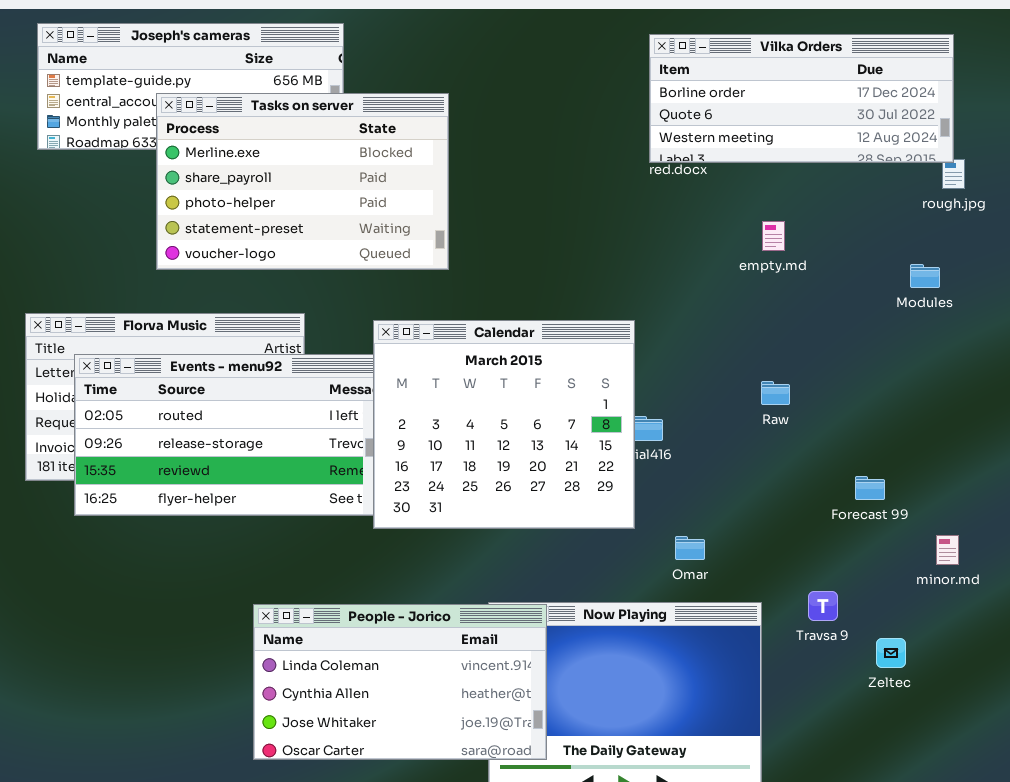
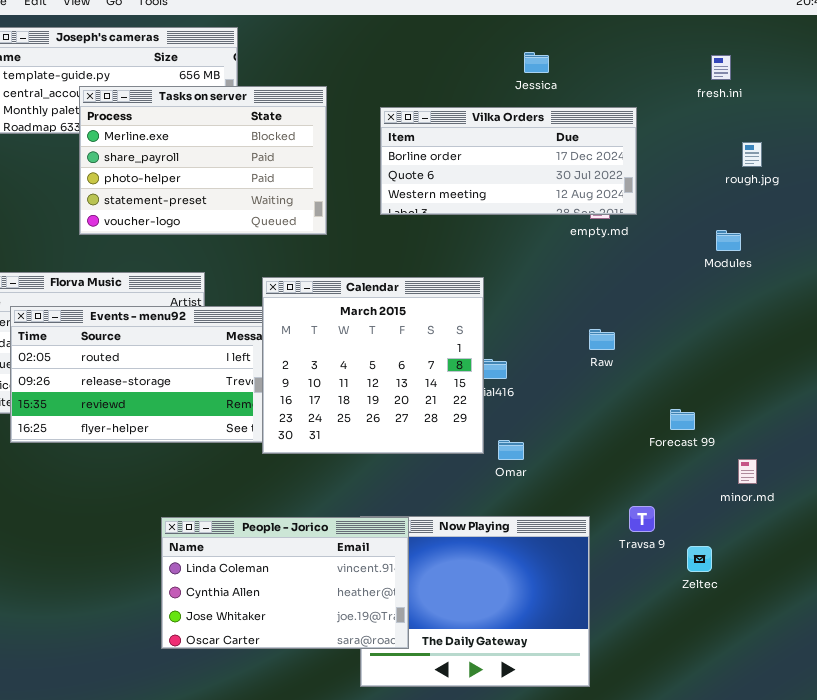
Vilka Orders: [649,34,954,163] -> [380,107,637,215], moved
Omar: [675,536,705,560] -> [498,440,524,460], moved

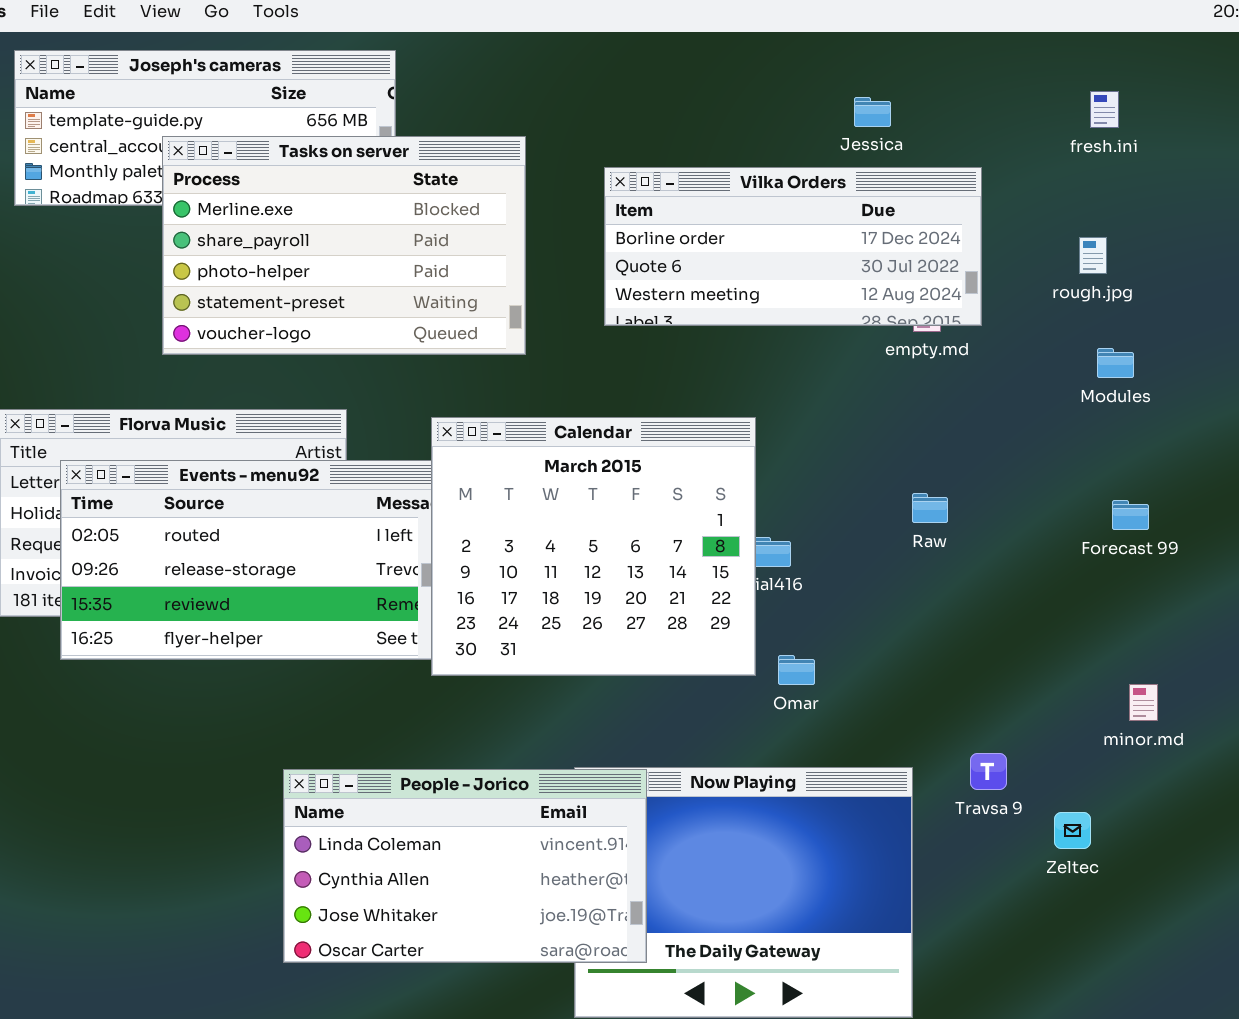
Jessica: [524,52,549,73] -> [854,97,891,127], moved
rough.jpg: [742,142,762,167] -> [1079,237,1107,274], moved
Forecast 99: [670,409,695,430] -> [1112,500,1149,530], moved

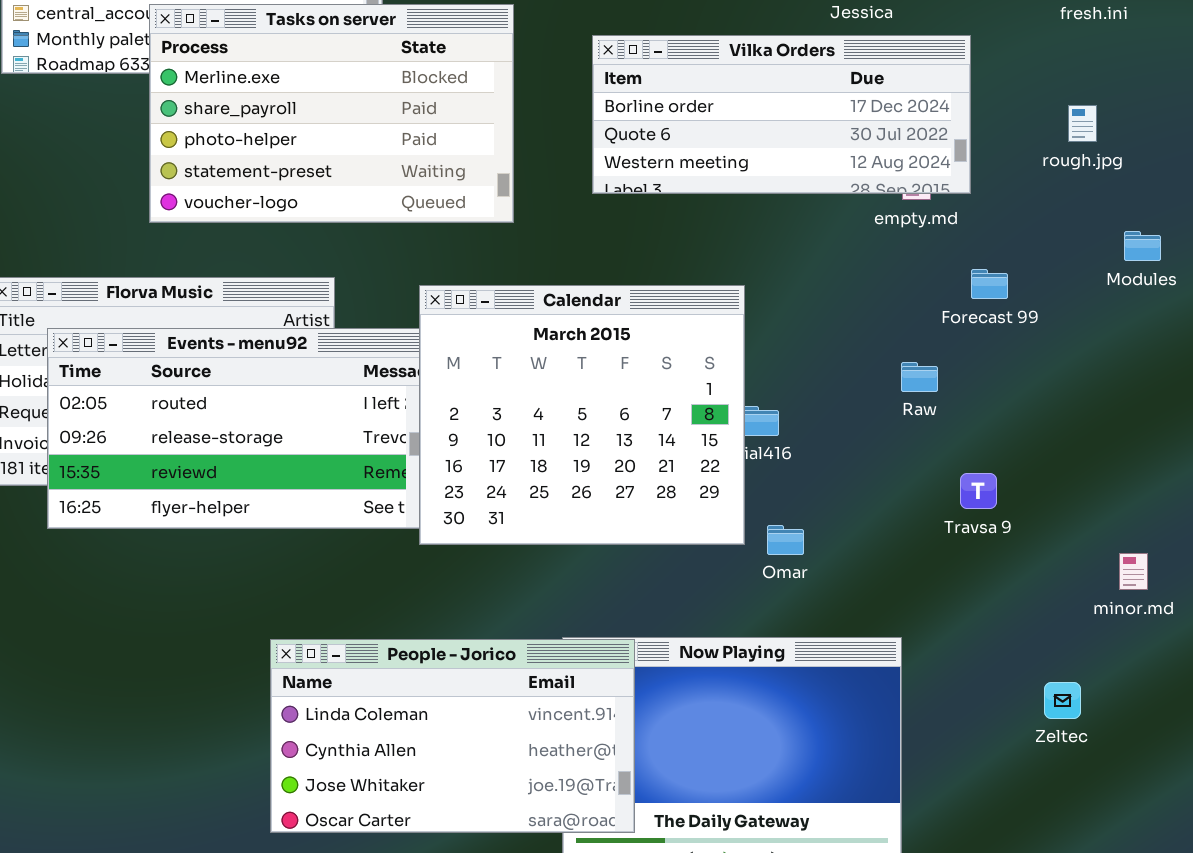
Modules: [1097,348,1134,378] -> [1124,231,1161,261], moved
Forecast 99: [1112,500,1149,530] -> [971,269,1008,299], moved
Travsa 9: [970,753,1007,790] -> [960,473,997,509], moved

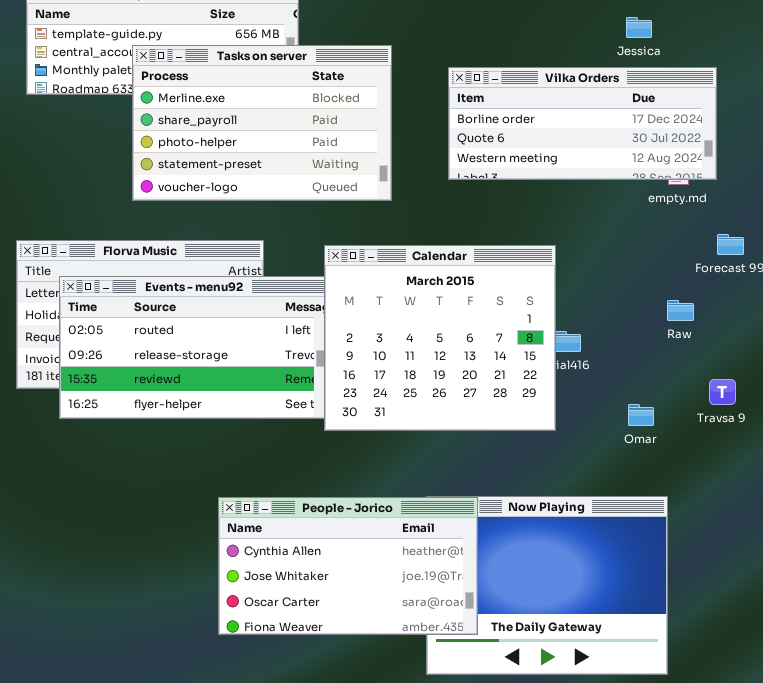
Omar: [767,525,804,555] -> [628,404,654,426], moved
People - Jorico: [270,639,635,833] -> [218,497,478,635], scrolled down 1 row

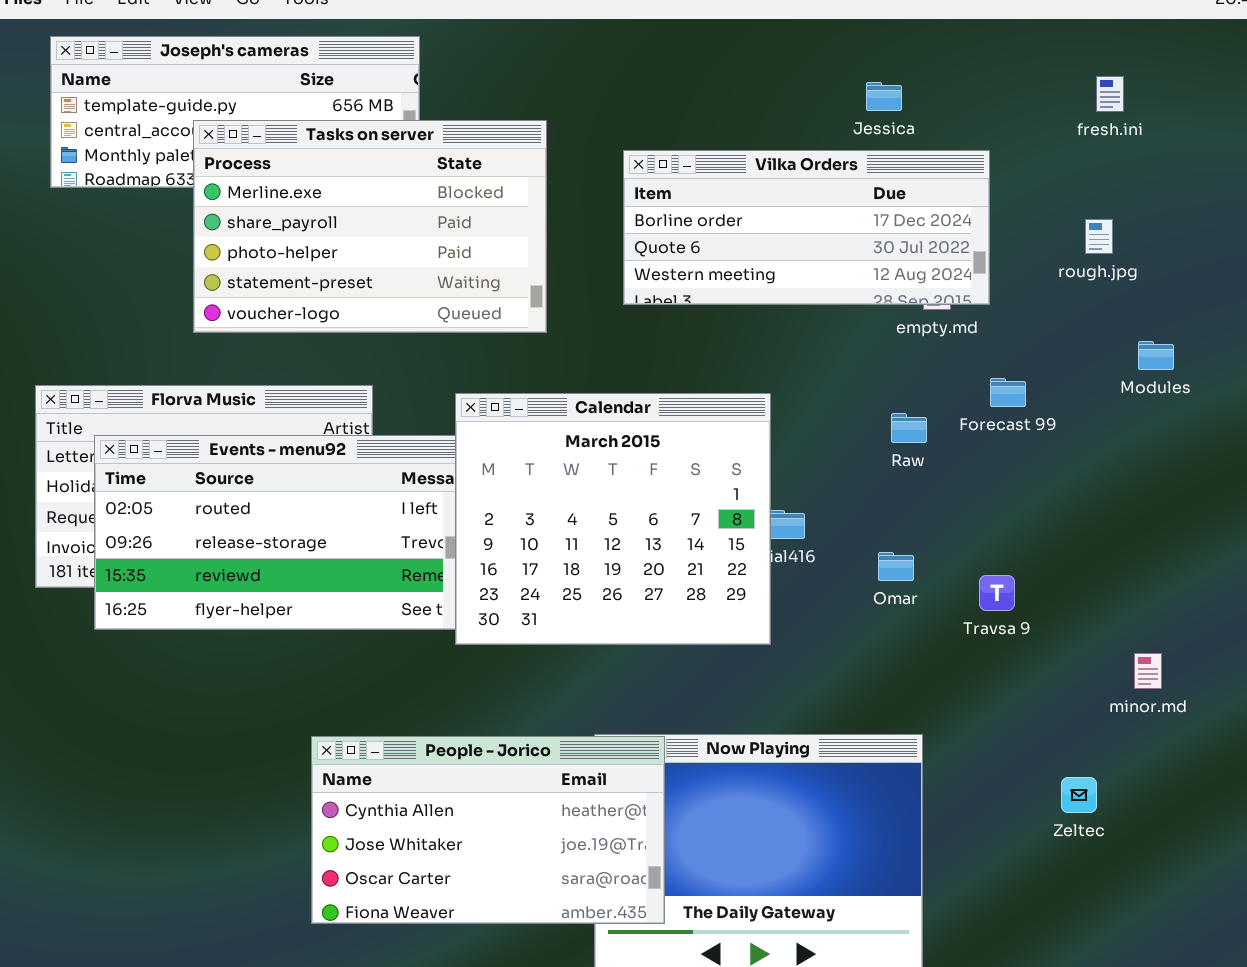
Raw: [667,300,694,321] -> [891,413,927,443], moved
Omar: [628,404,654,426] -> [878,552,914,581], moved

